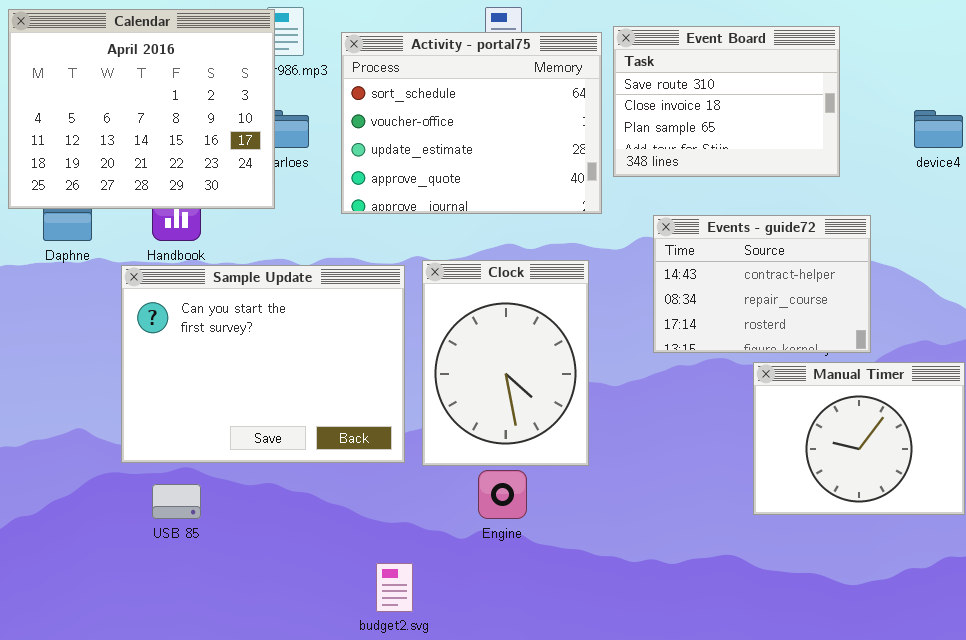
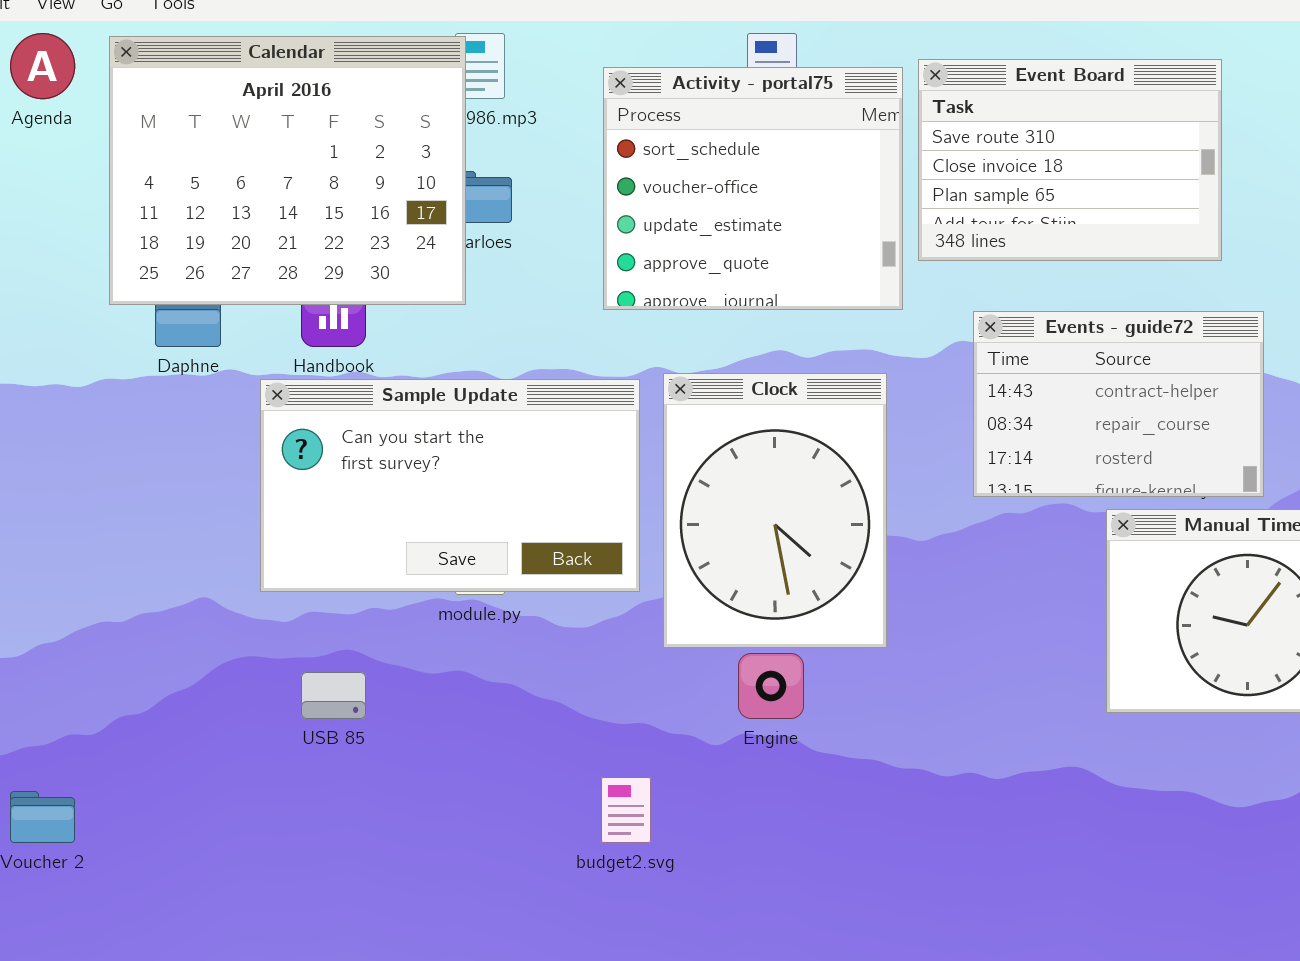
Activity - portal75: [341,32,602,214] -> [603,67,903,310], resized
Sample Update: [121,265,405,463] -> [260,379,640,592], resized

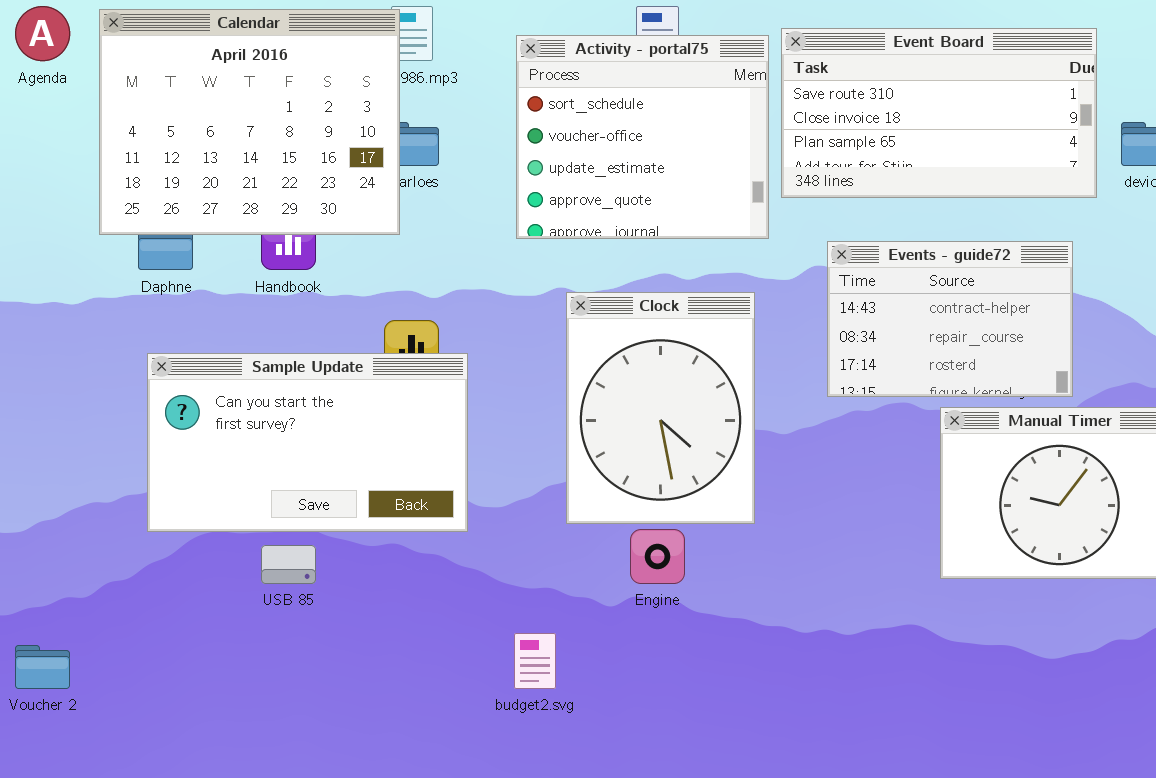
Event Board: [918,59,1222,261] -> [781,28,1097,198], resized
Sample Update: [260,379,640,592] -> [147,353,468,532], moved

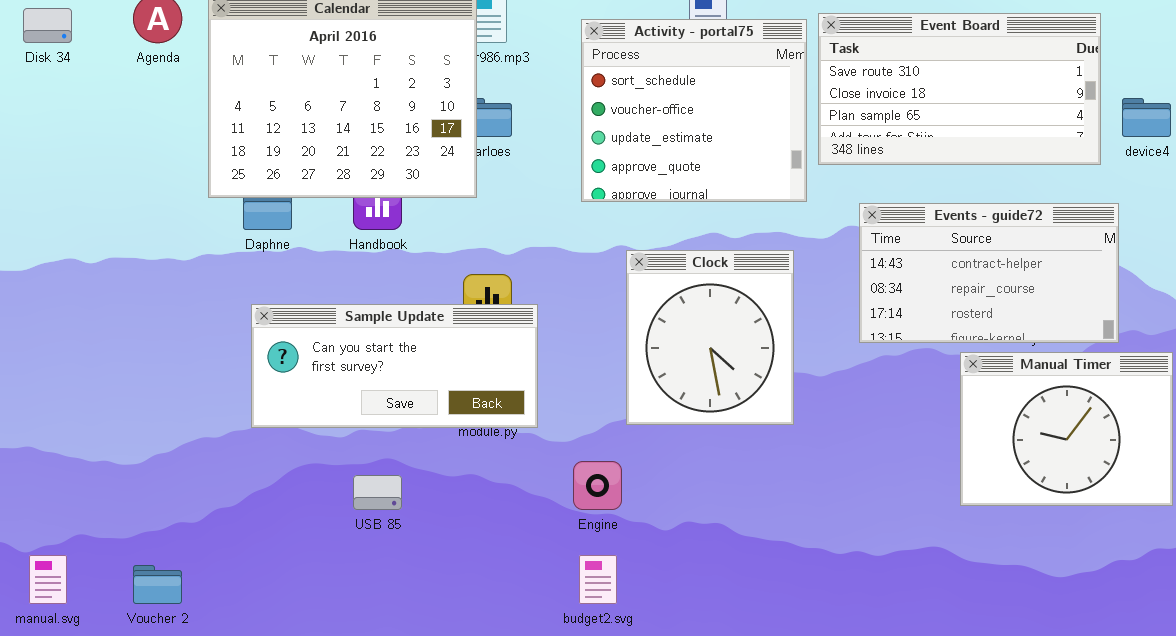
Events - guide72: [827,241,1073,397] -> [859,203,1119,343], resized
Clock: [566,292,755,524] -> [626,250,794,425], resized
Sample Update: [147,353,468,532] -> [251,304,538,428], resized
Engine: [630,529,685,584] -> [573,461,622,510], moved

